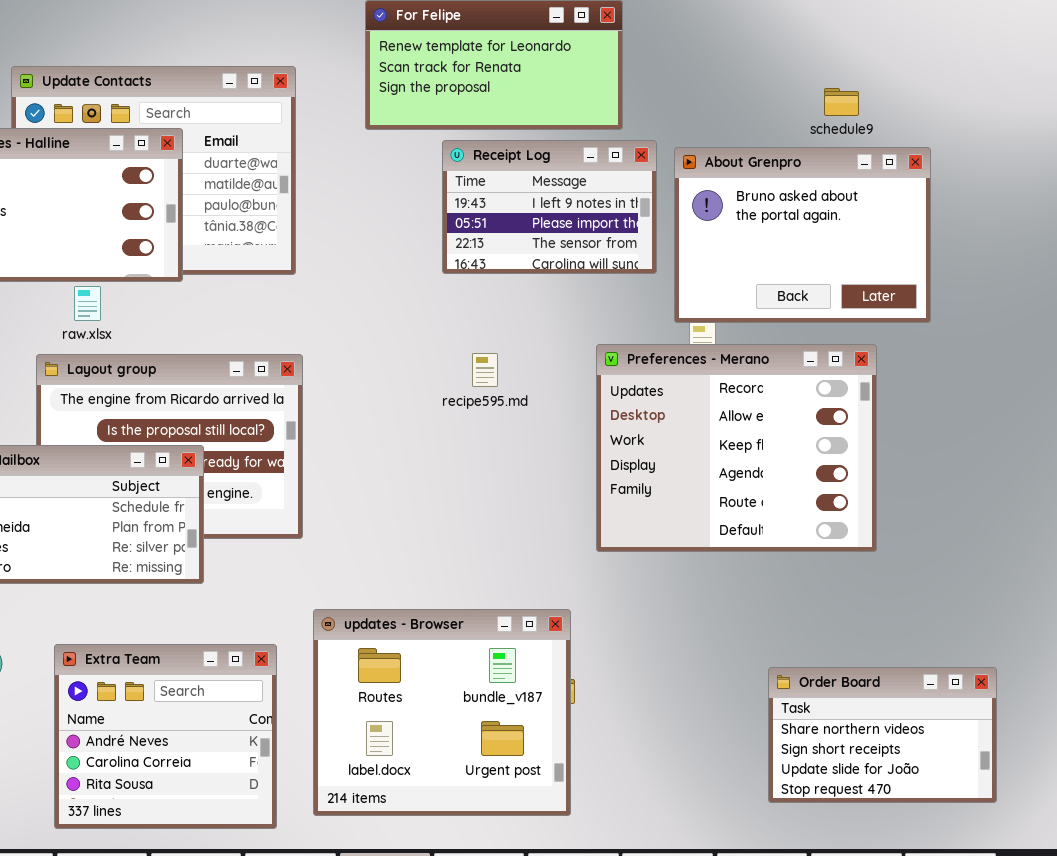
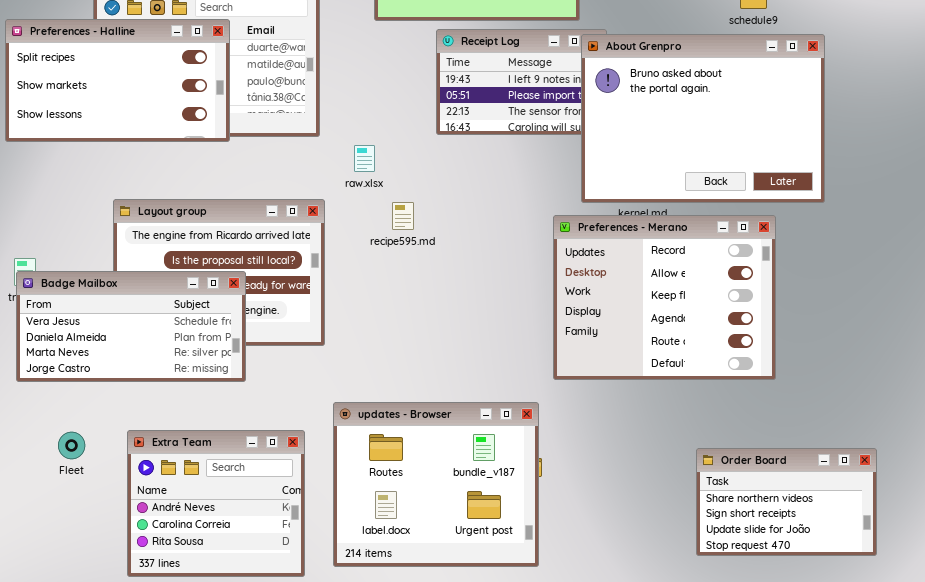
About Grenpro: [674,147,931,323] -> [581,34,825,203], resized
raw.xlsx: [74,286,101,321] -> [354,145,375,172], moved
Preferences - Merano: [596,344,877,552] -> [553,215,776,380], moved
recipe595.md: [472,353,498,387] -> [392,202,414,230], moved

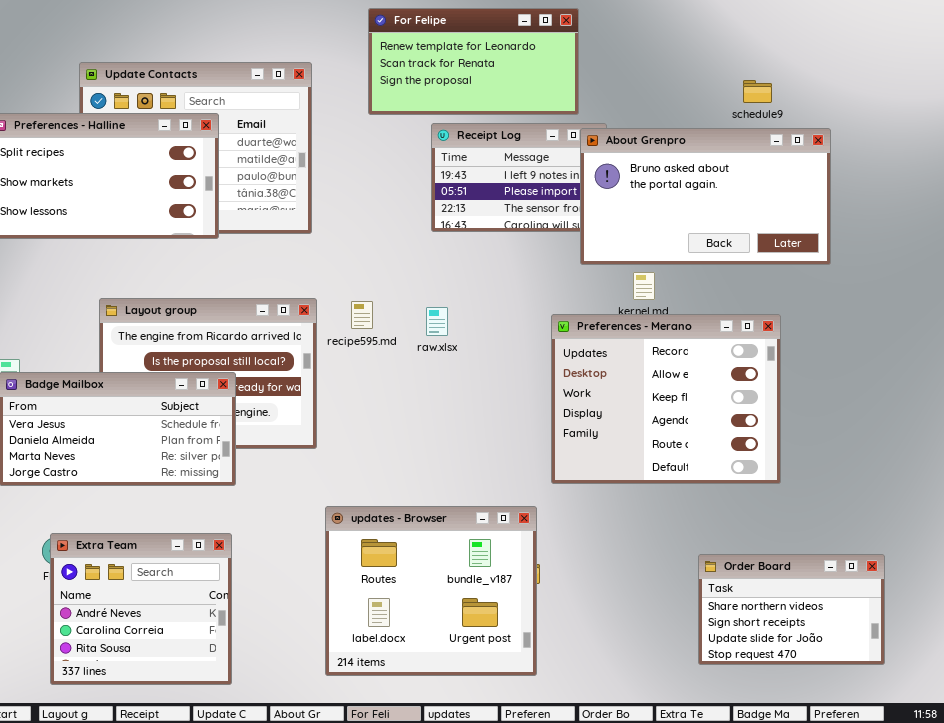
About Grenpro: [581,34,825,203] -> [580,128,831,265], resized
raw.xlsx: [354,145,375,172] -> [426,307,448,336], moved
recipe595.md: [392,202,414,230] -> [351,301,373,329], moved
Extra Team: [127,430,305,577] -> [50,533,232,685], moved

